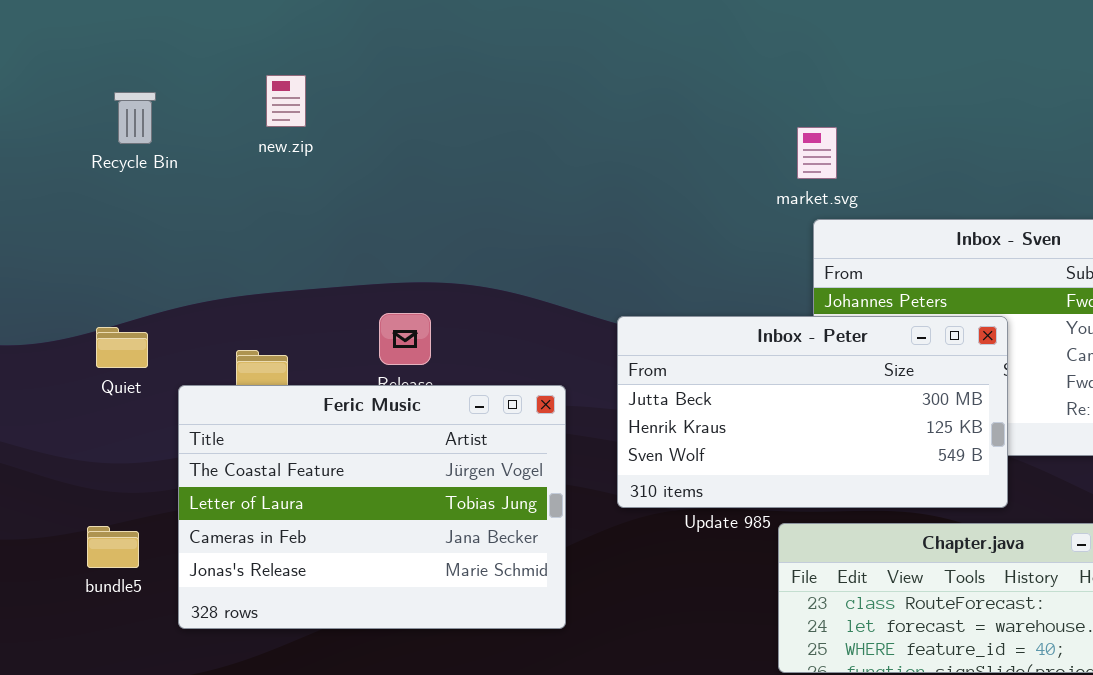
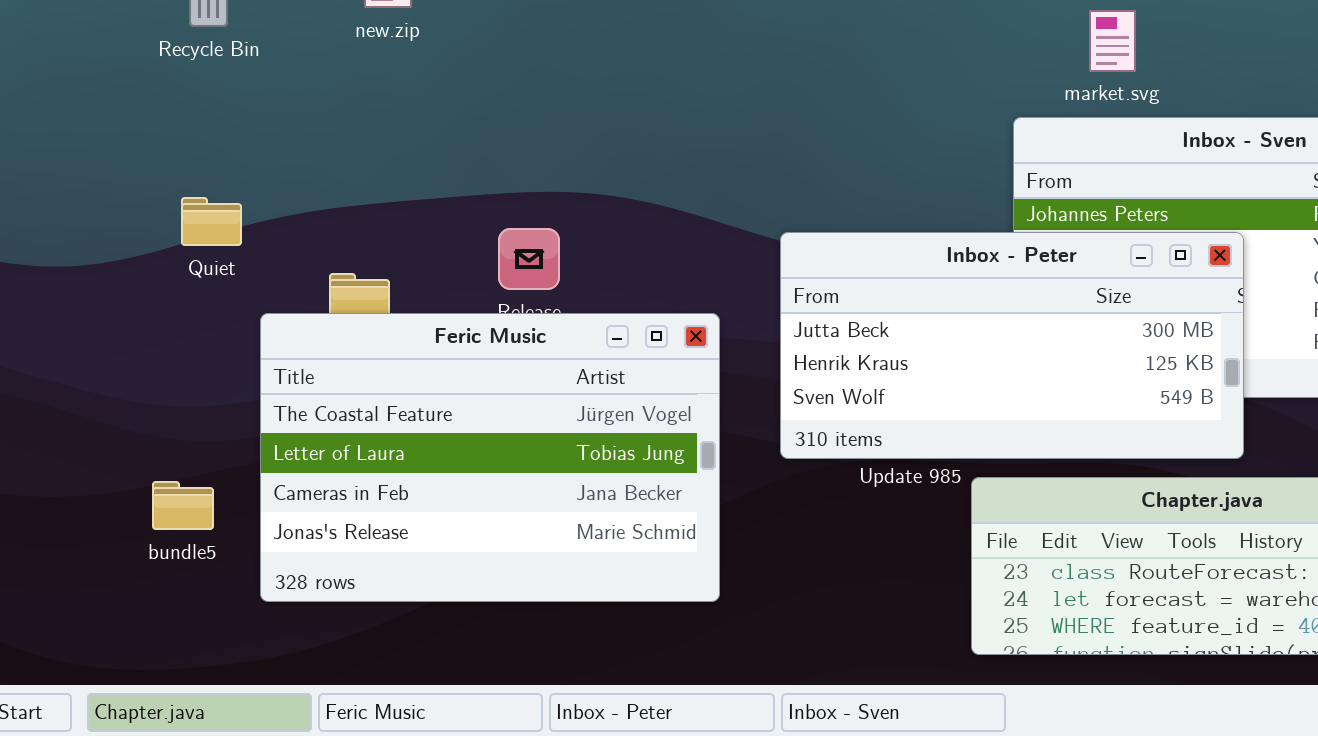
market.svg: [797,127,837,179] -> [1089,10,1136,72], moved
Quiet: [96,327,148,368] -> [181,197,242,246], moved

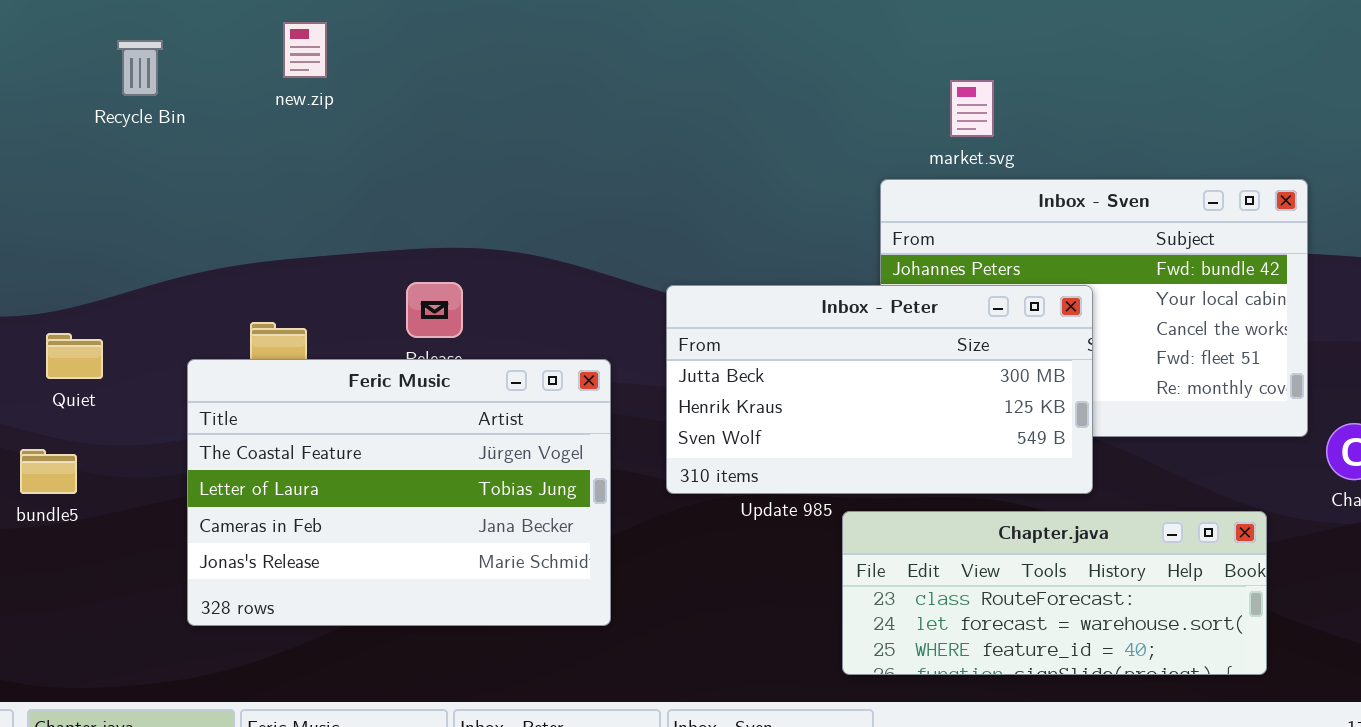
Quiet: [181,197,242,246] -> [46,333,103,379], moved
bundle5: [152,481,214,530] -> [20,449,77,494], moved

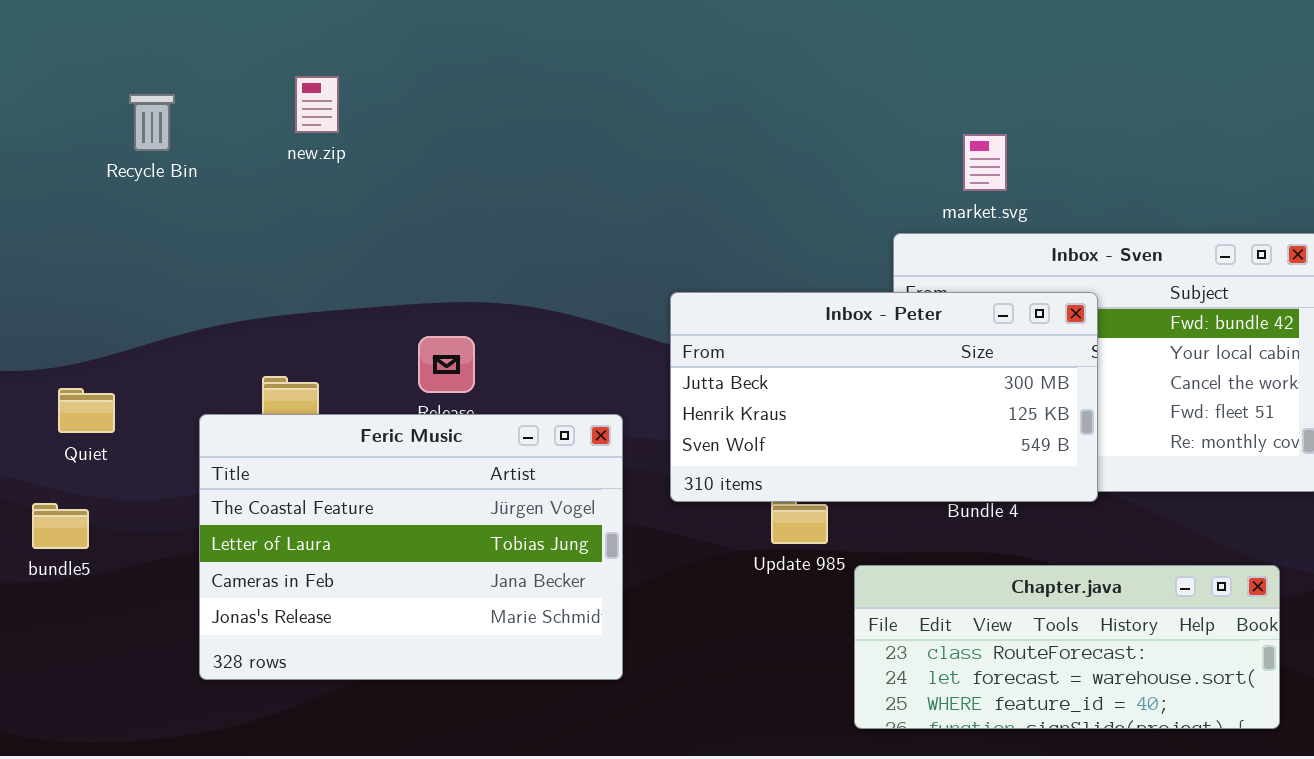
Inbox - Peter: [666,285,1093,494] -> [670,292,1098,502], moved

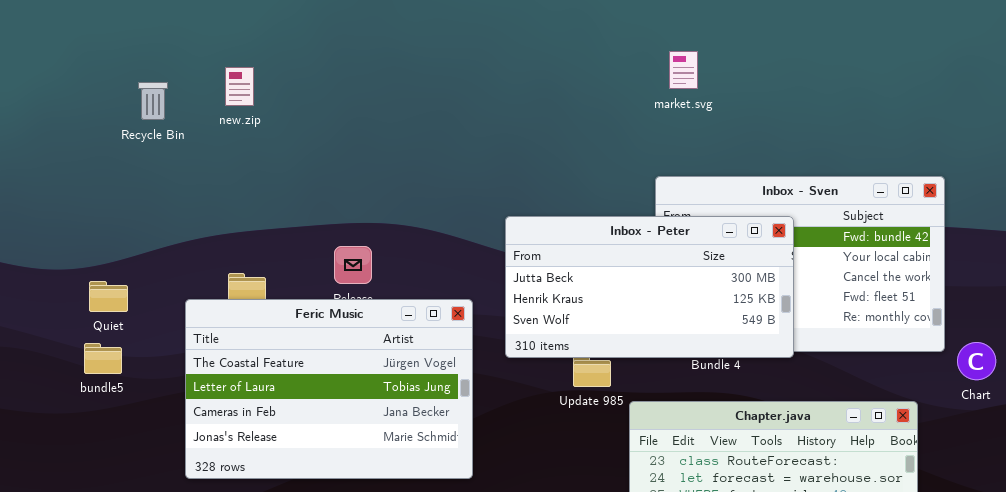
new.zip: [295,76,339,133] -> [225,67,254,106], moved
market.svg: [963,134,1007,191] -> [669,51,698,89], moved
bundle5: [32,503,89,549] -> [84,343,122,374], moved

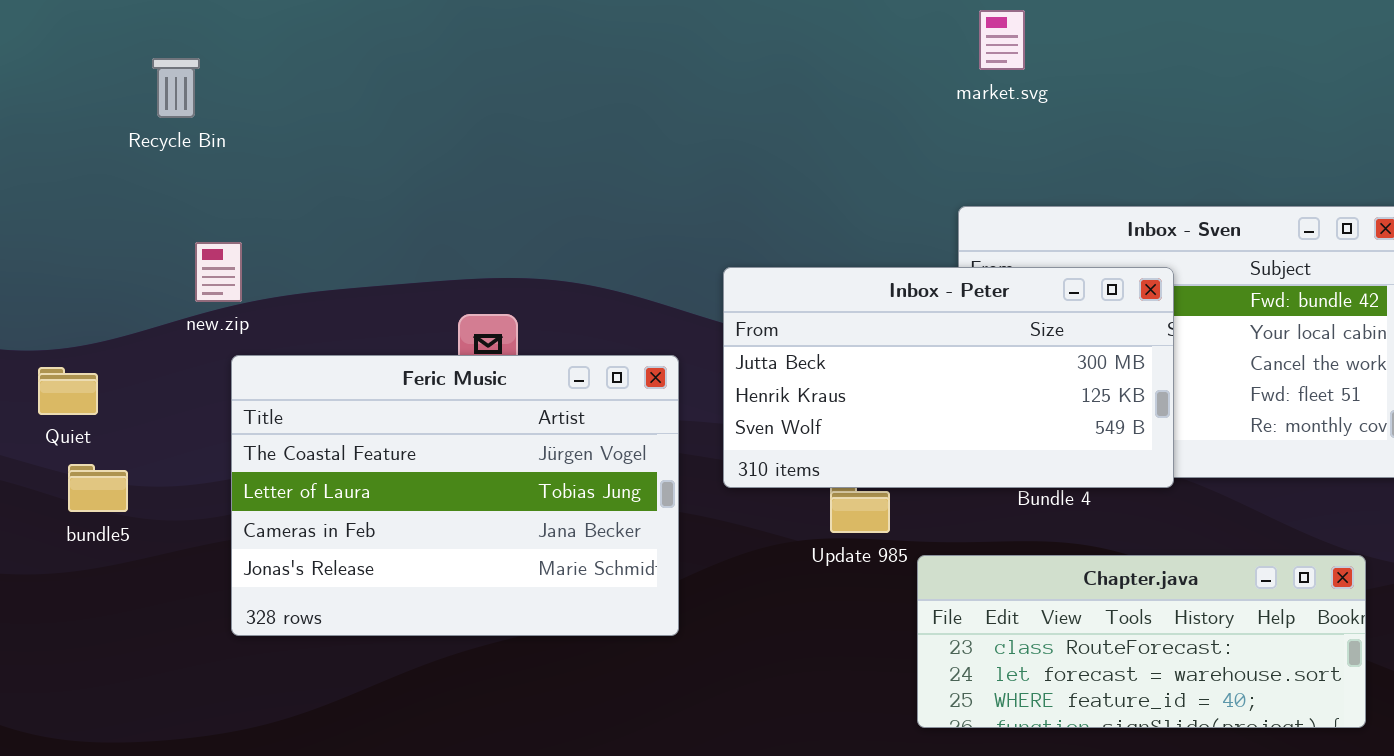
new.zip: [225,67,254,106] -> [195,242,242,302], moved
Quiet: [89,281,128,312] -> [38,367,98,415], moved
Feric Music: [185,299,473,479] -> [231,355,679,636], moved

